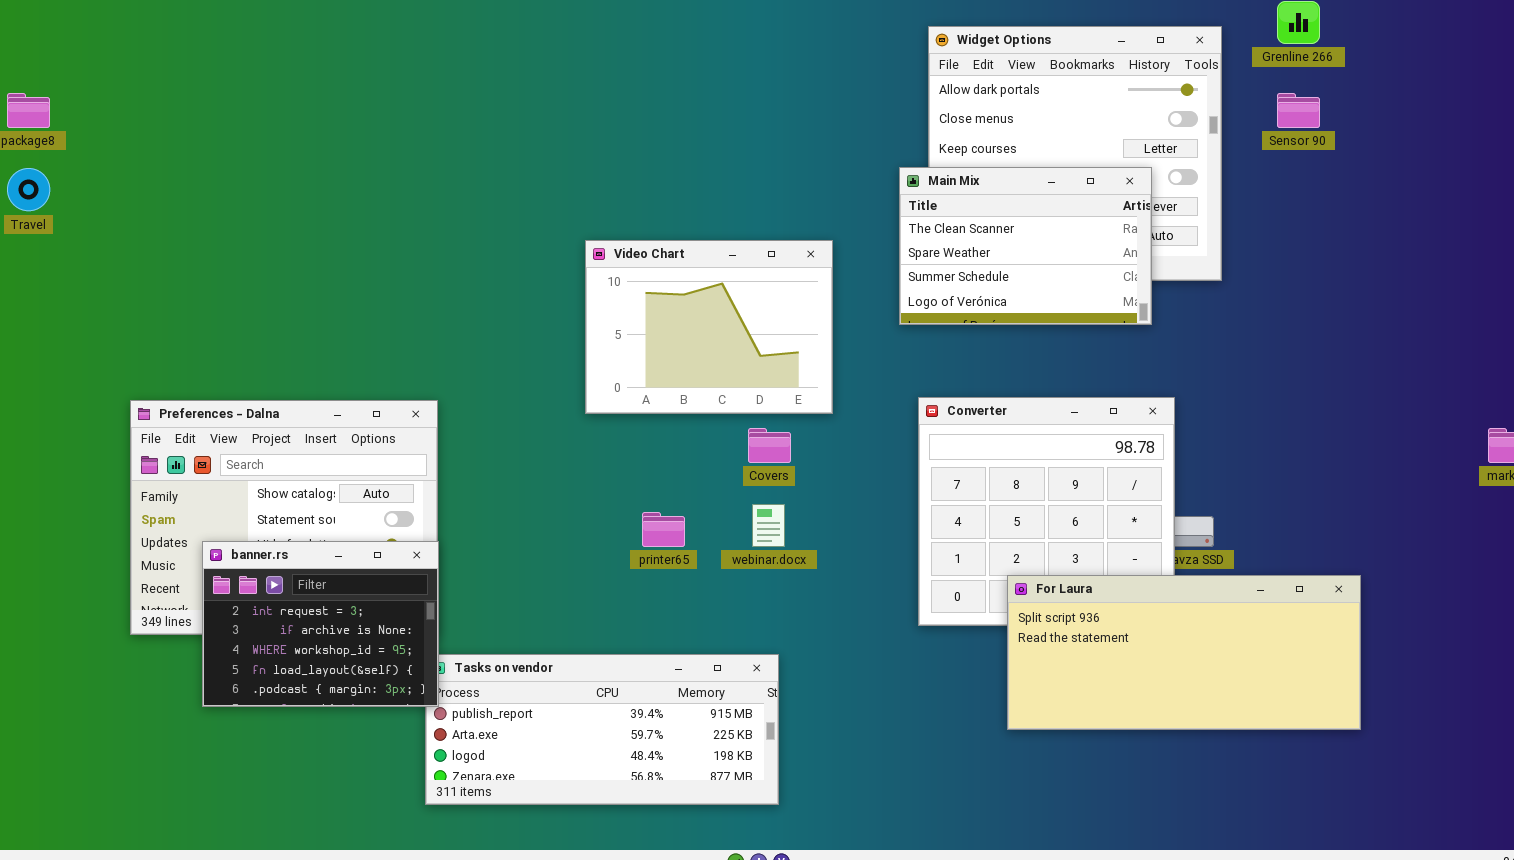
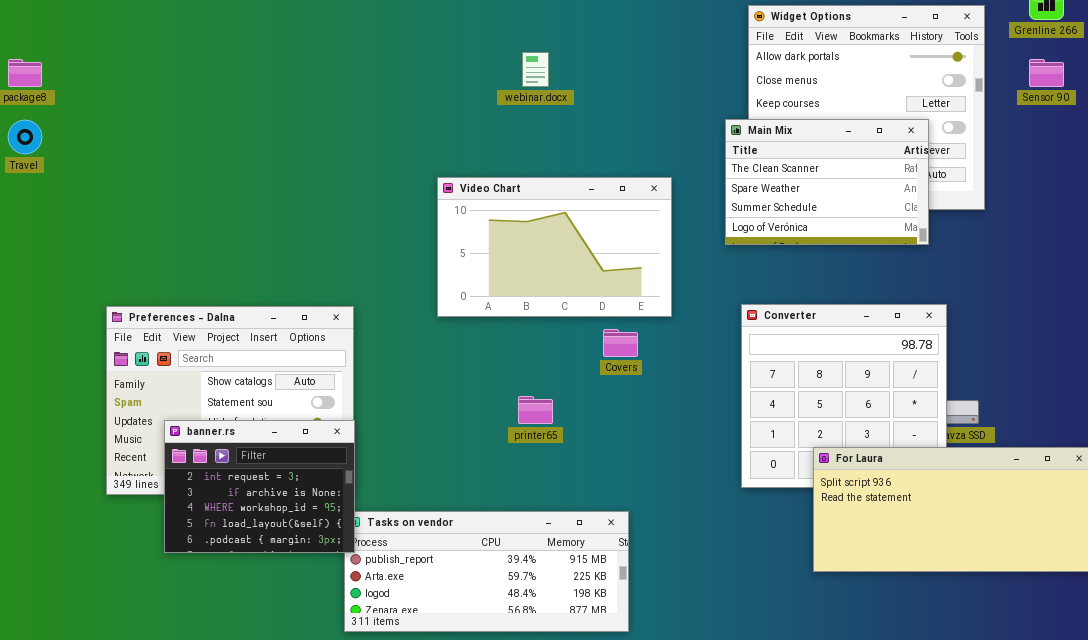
Video Chart: [585,240,833,414] -> [437,177,672,317], resized
webinar.docx: [752,504,785,547] -> [522,52,549,87], moved

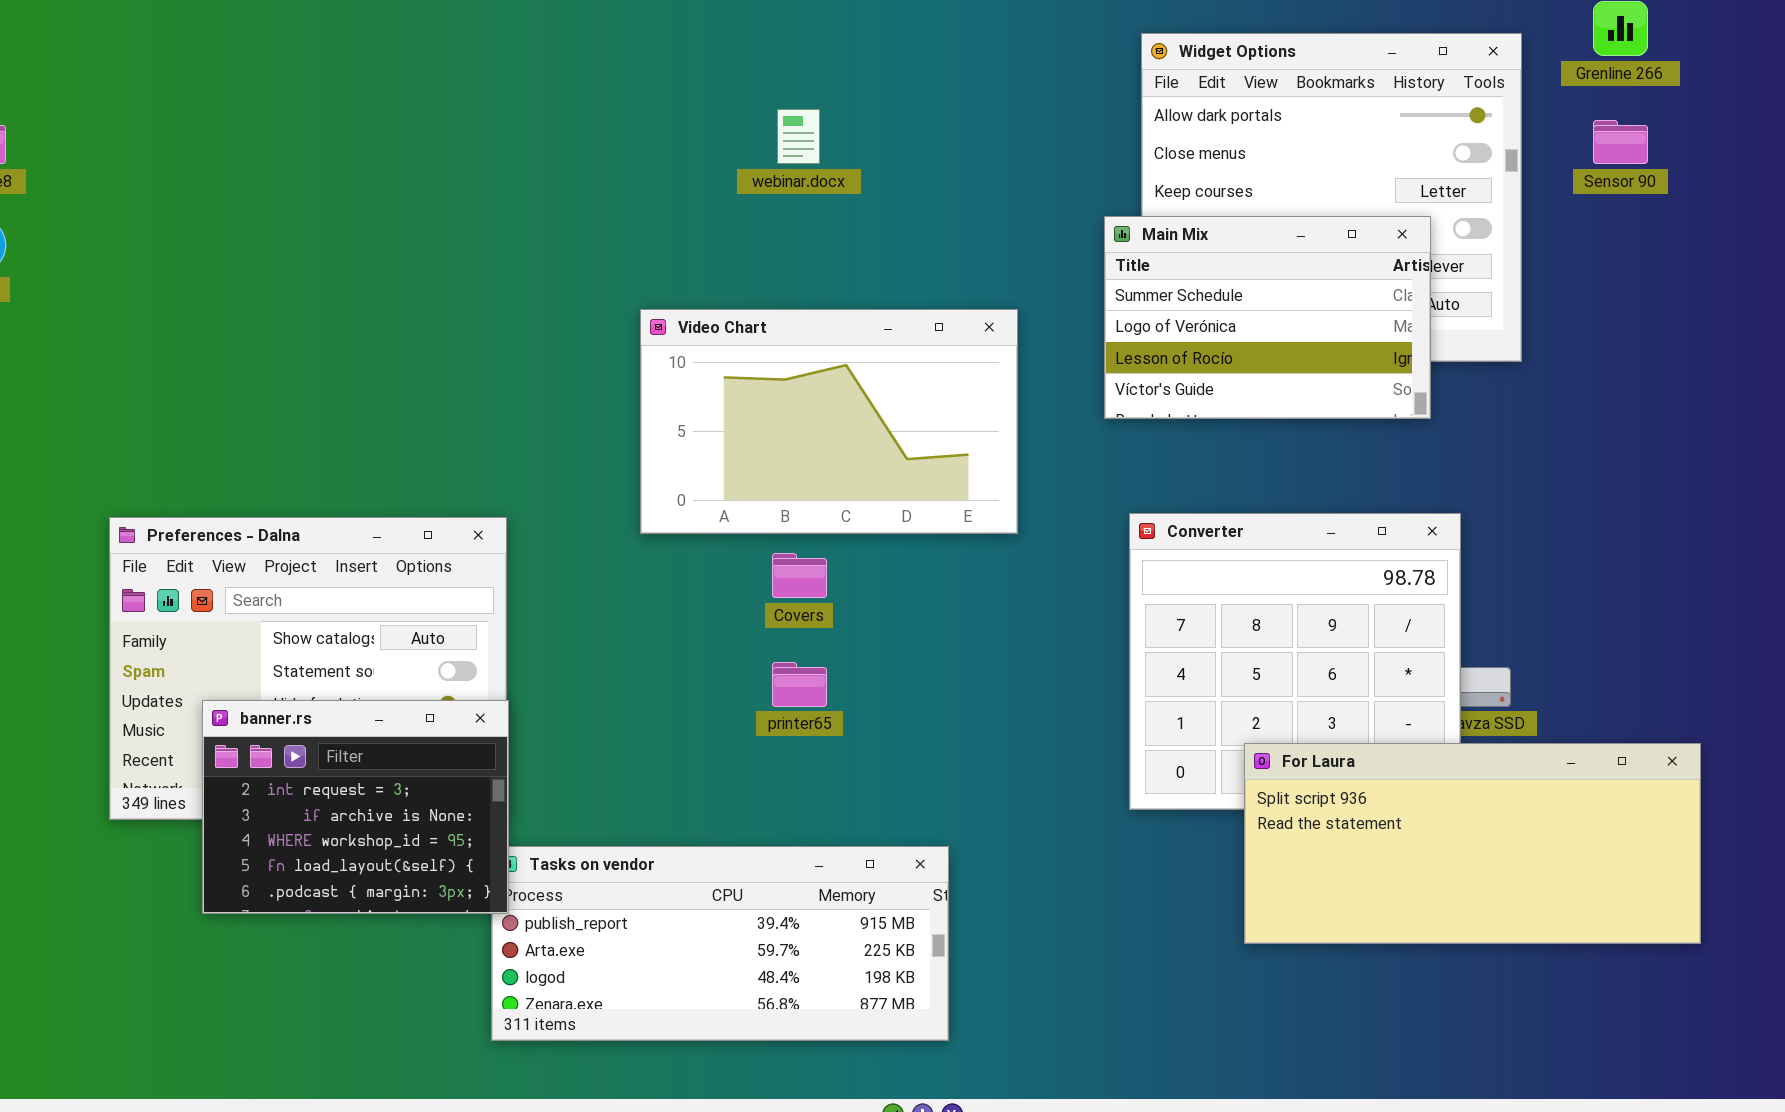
Main Mix: [725,119,929,245] -> [1104,216,1431,419], scrolled down 2 rows
Covers: [603,329,638,357] -> [772,553,827,598], moved

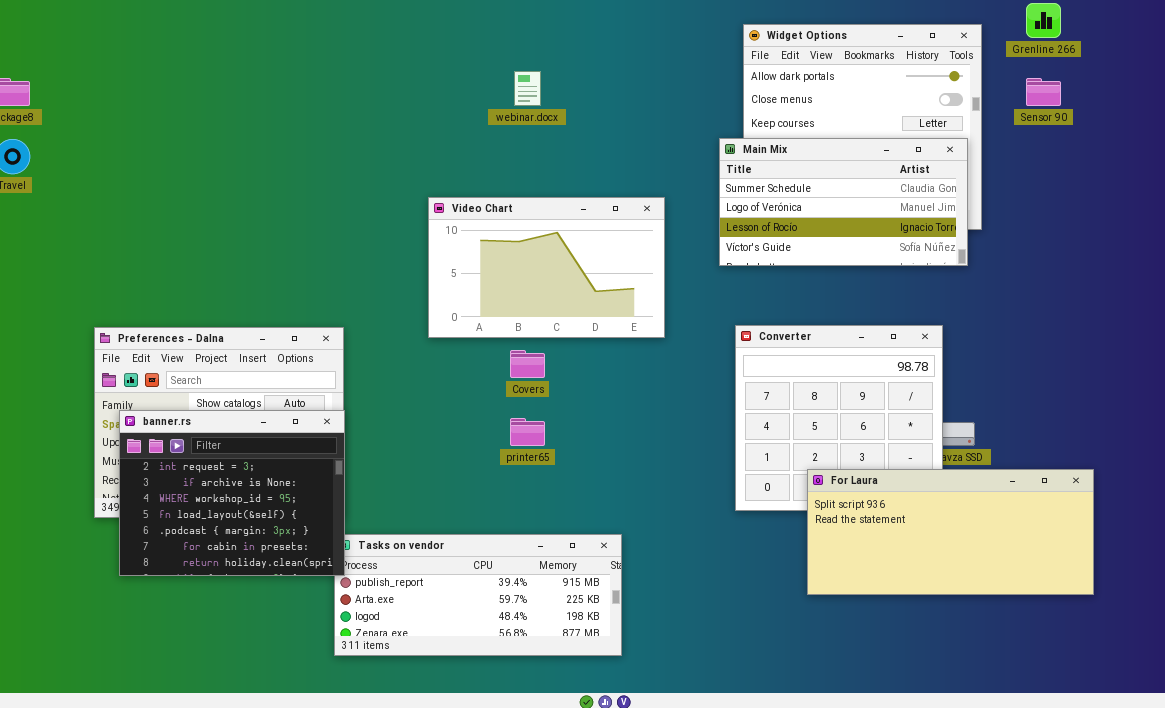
Main Mix: [1104,216,1431,419] -> [719,138,968,266], resized
banner.rs: [202,700,509,914] -> [119,410,345,576], resized

